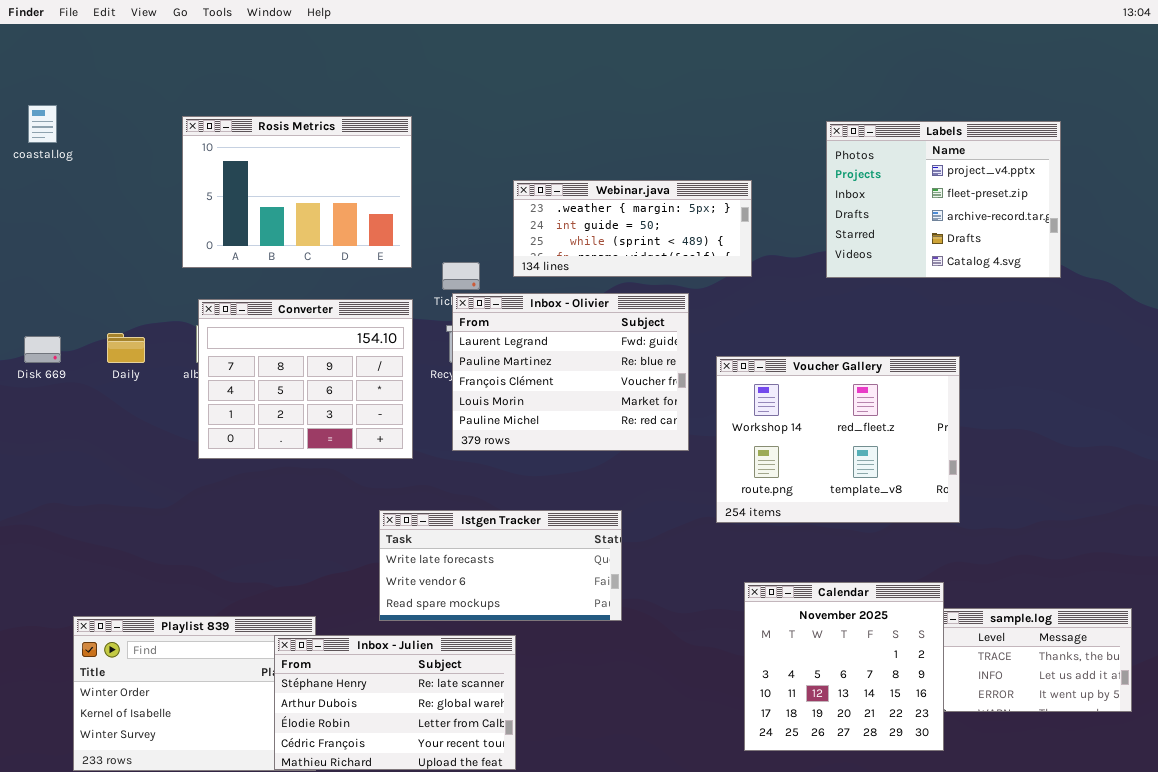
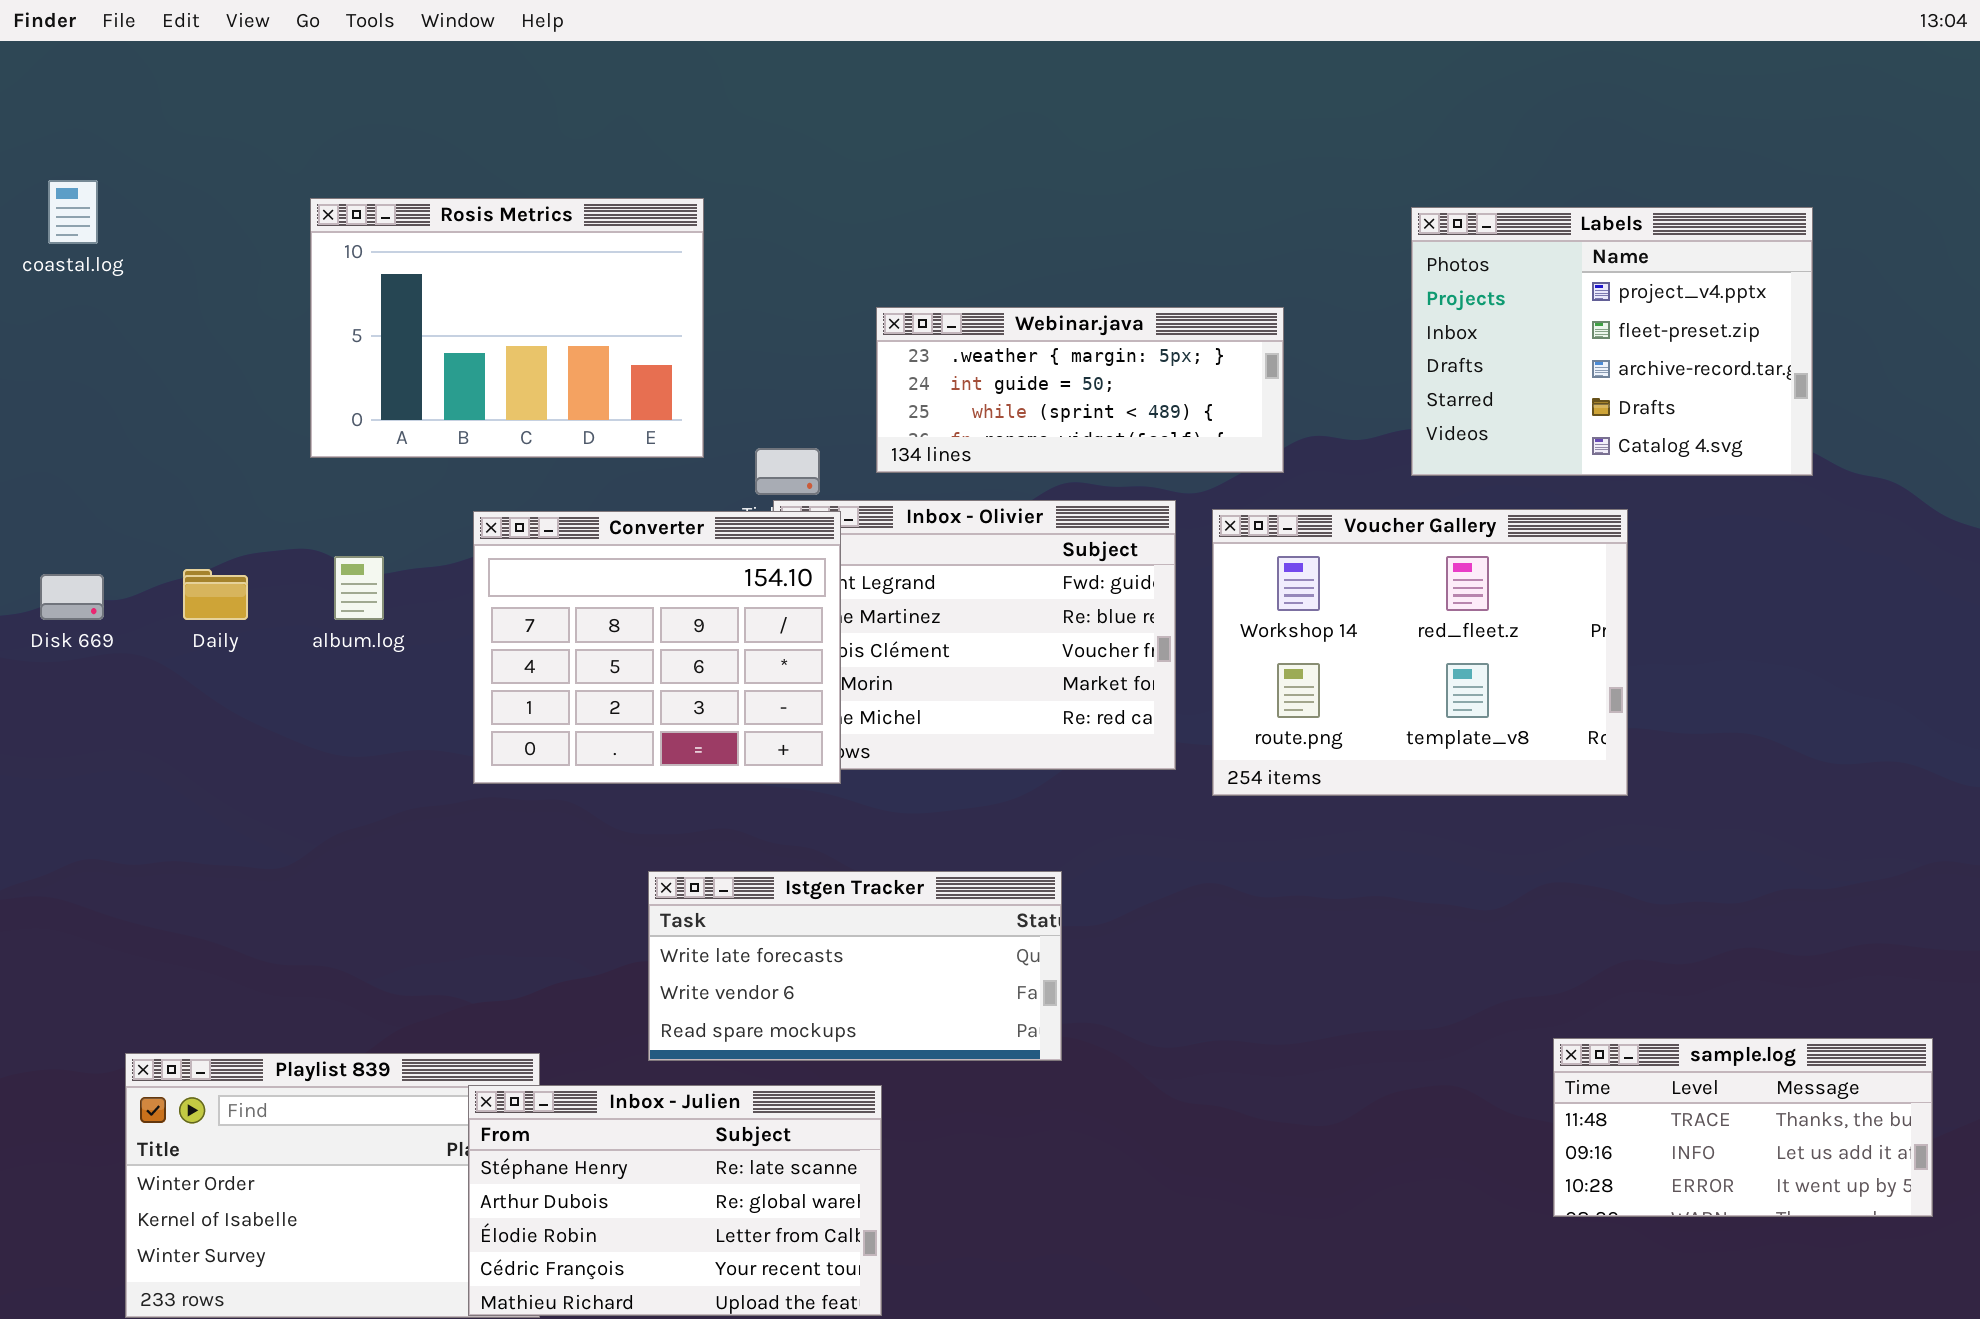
Converter: [198,299,413,459] -> [473,511,841,784], moved
Voucher Gallery: [716,356,960,523] -> [1212,509,1628,796], moved
Calendar: [744,582,944,751] -> none, closed

